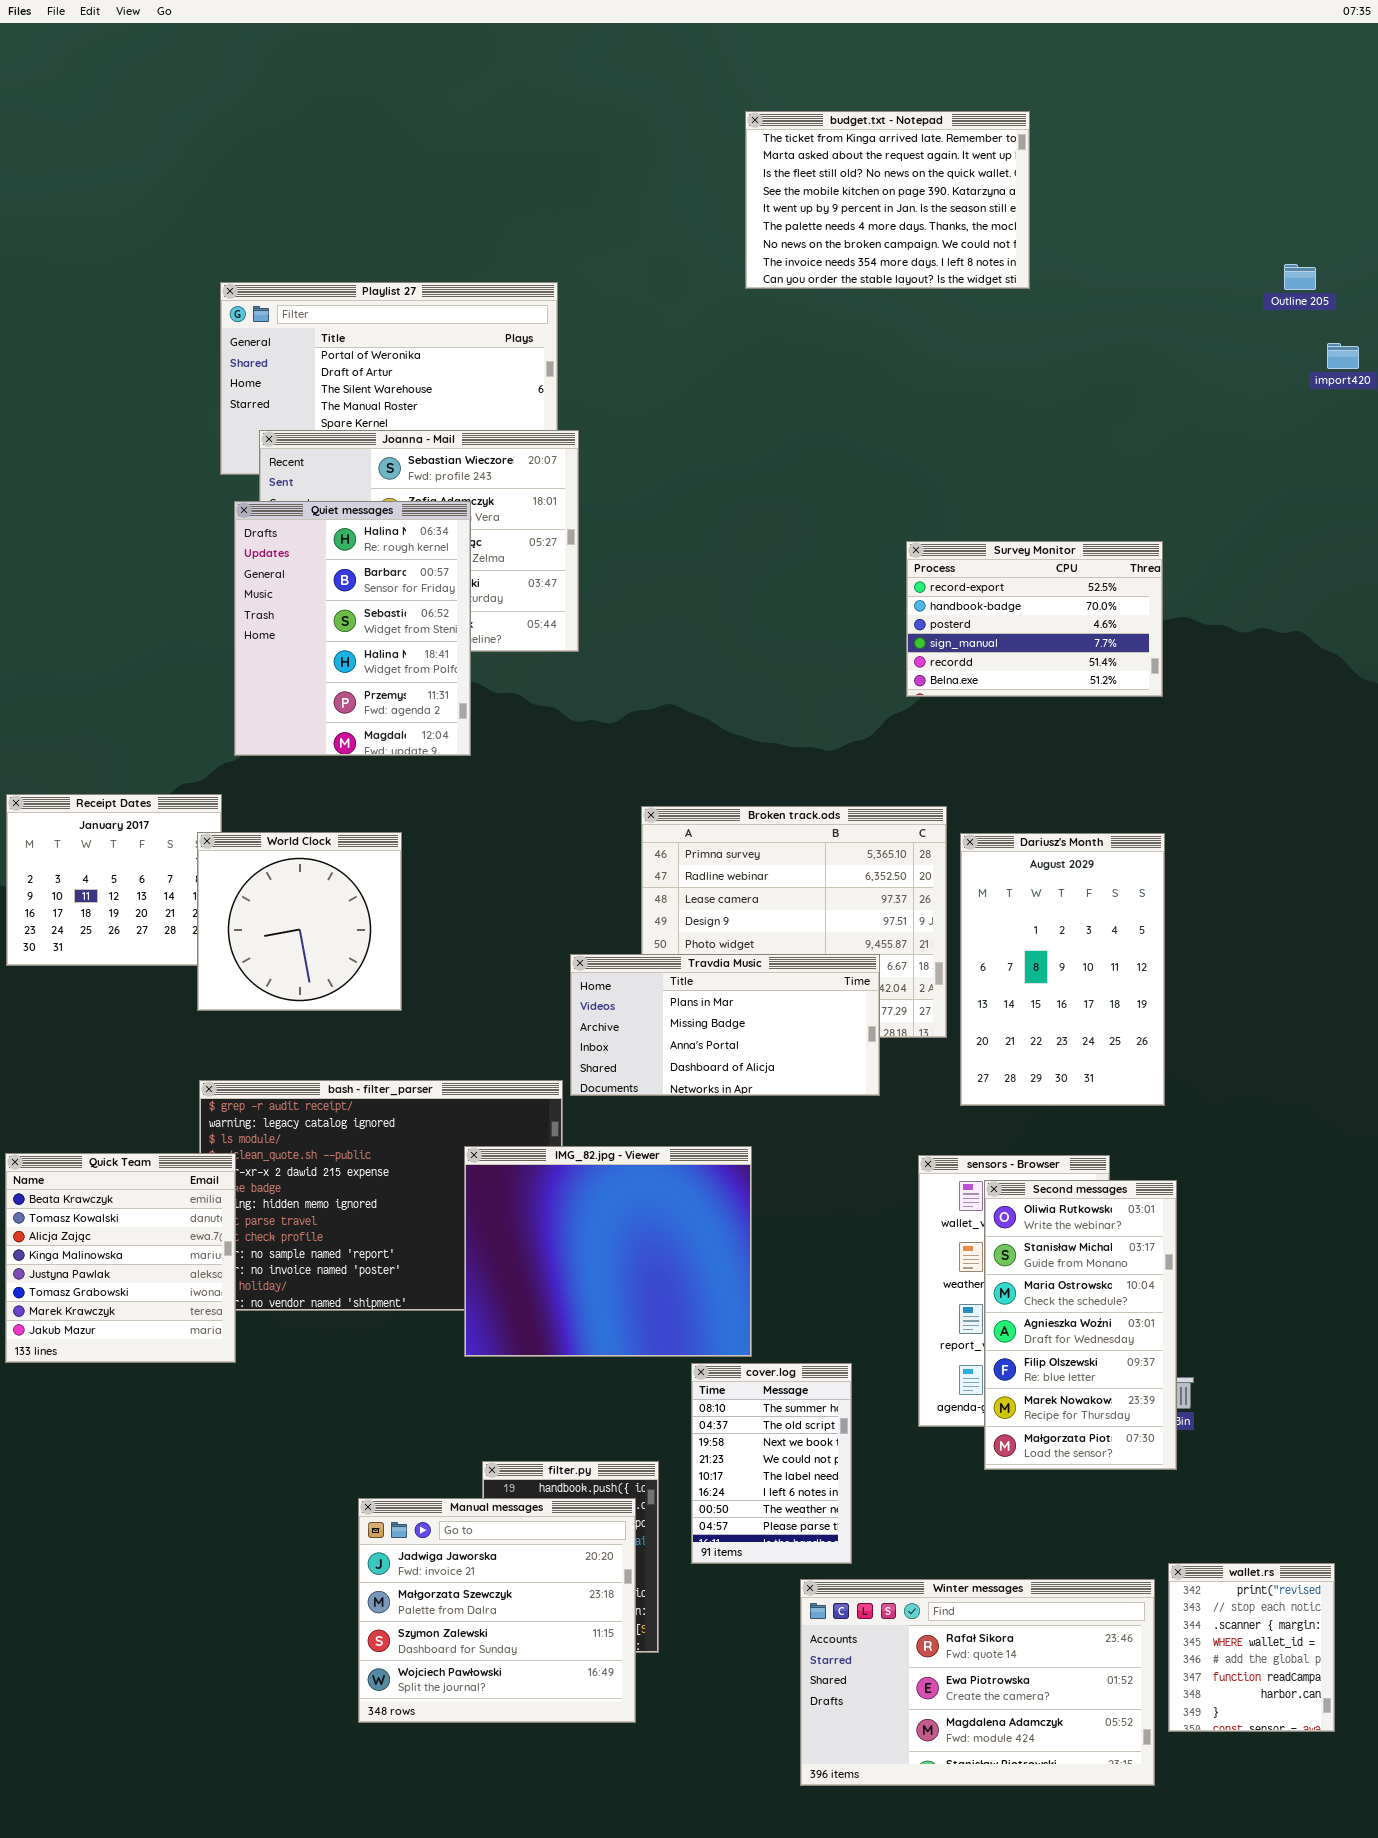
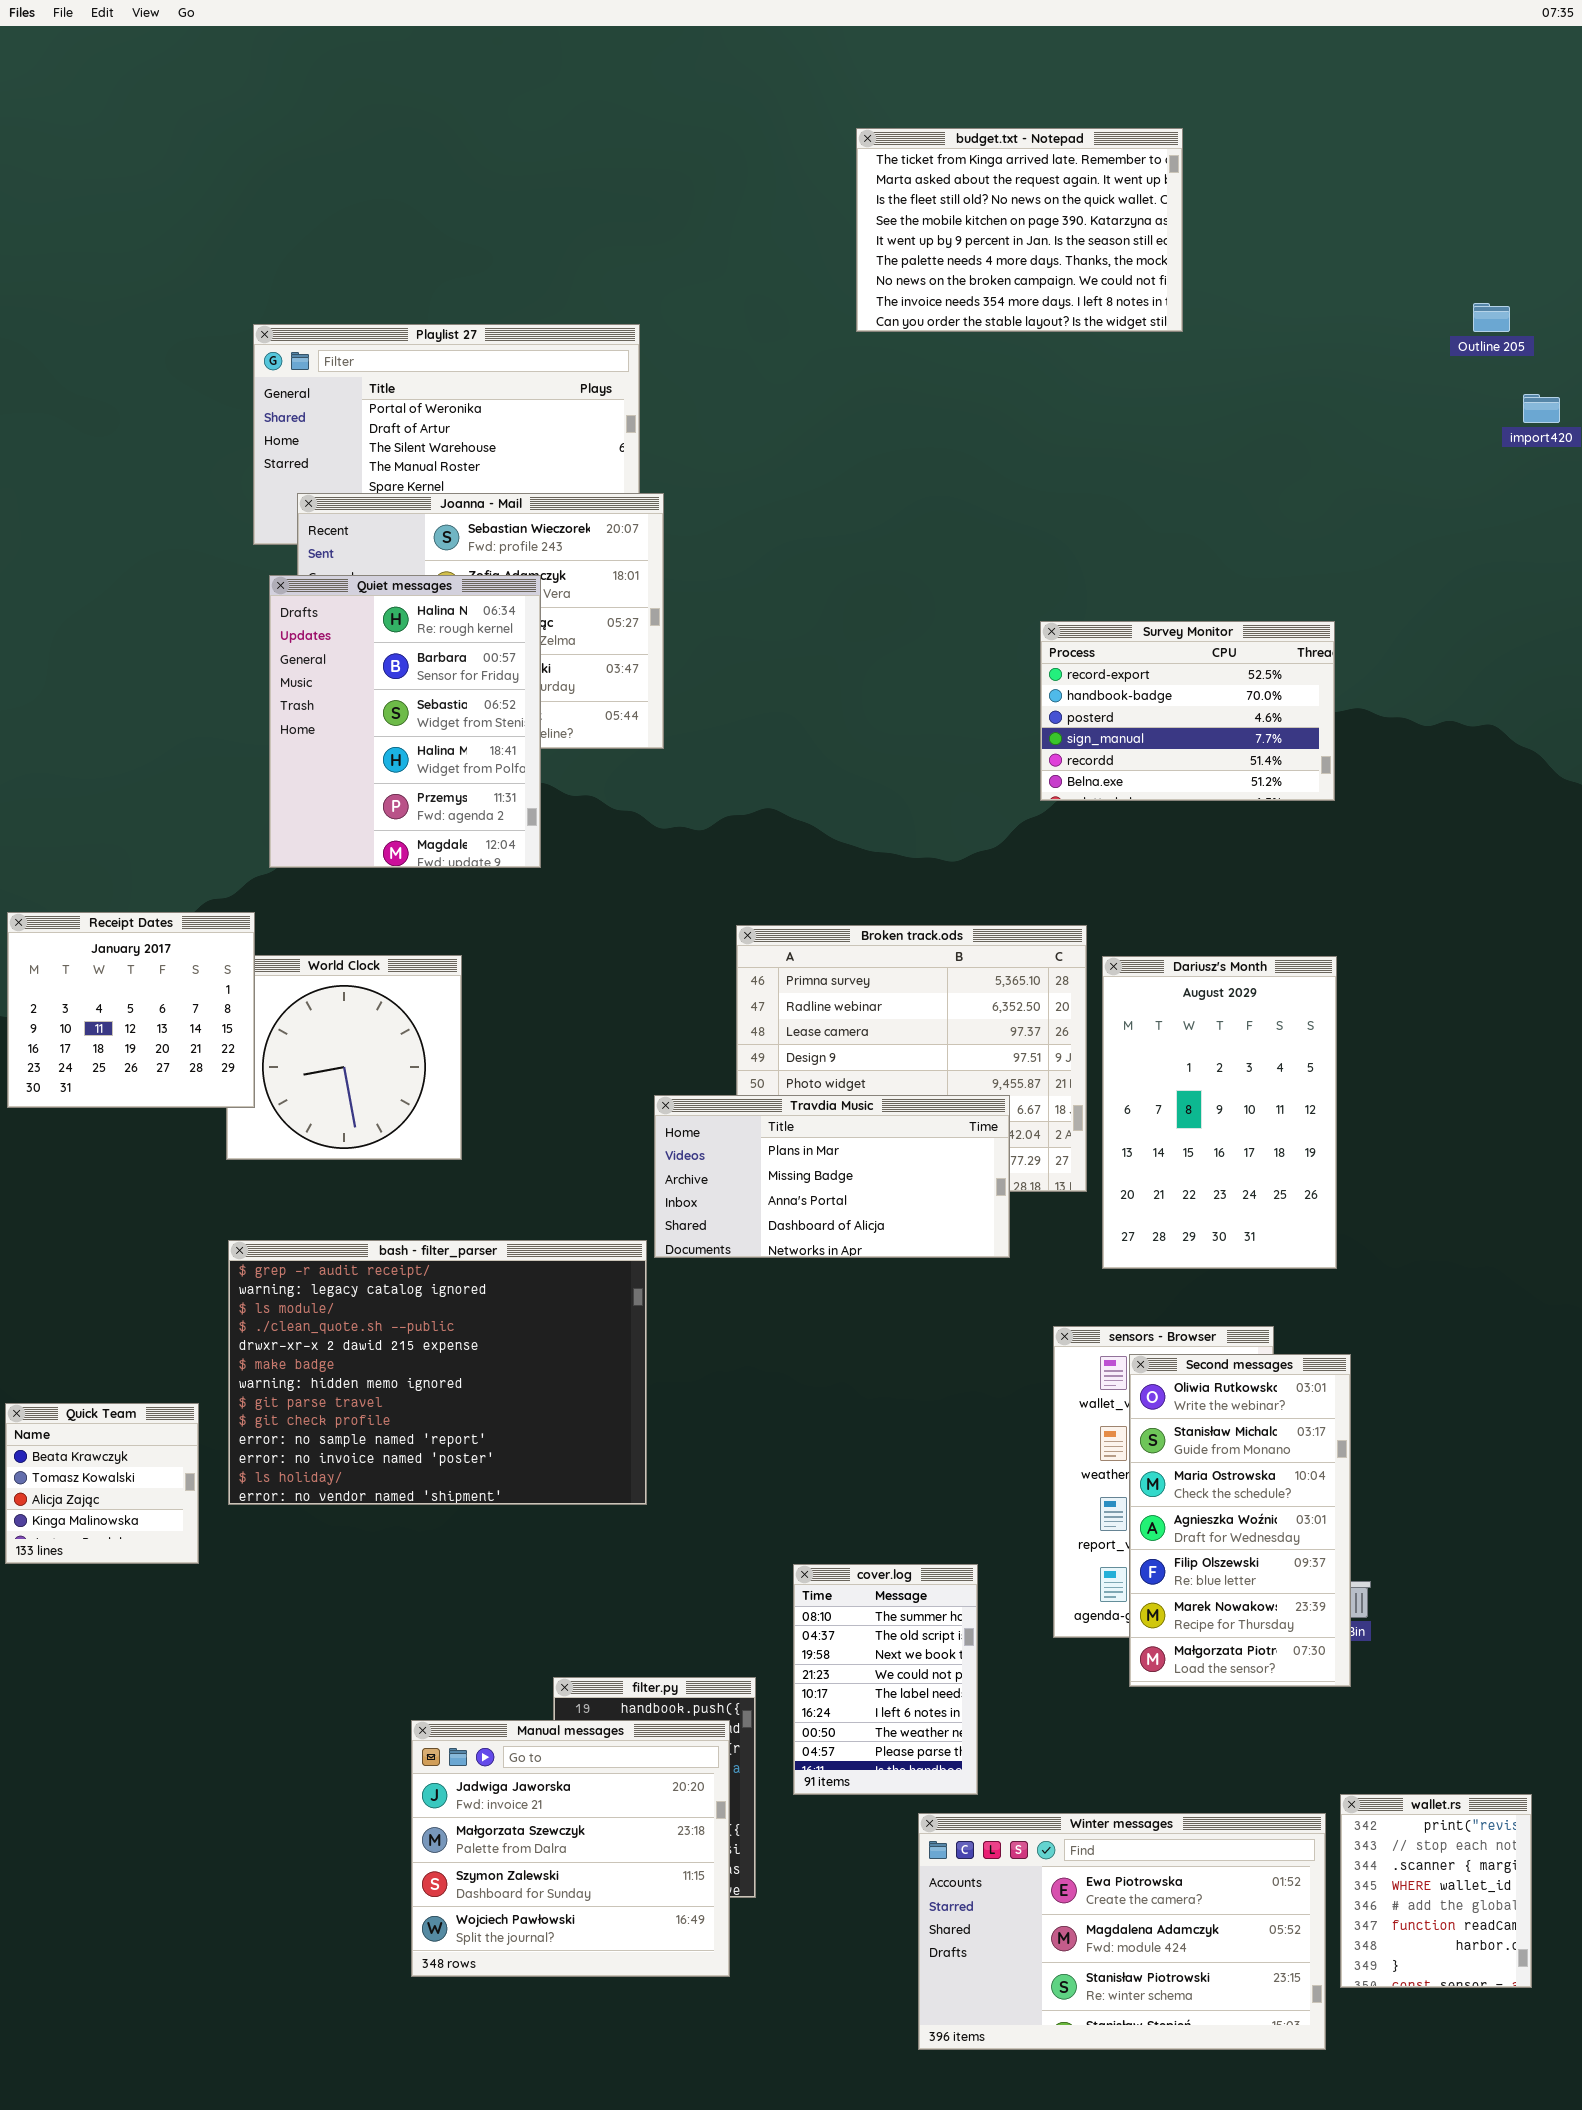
Receipt Dates: [6,794,222,966] -> [7,912,255,1108], raised
IMG_82.jpg - Viewer: [464,1146,752,1357] -> none, closed
Quick Team: [5,1153,236,1363] -> [5,1403,199,1564], resized
Winter messages: [800,1579,1155,1786] -> [918,1813,1326,2050], scrolled down 1 row

